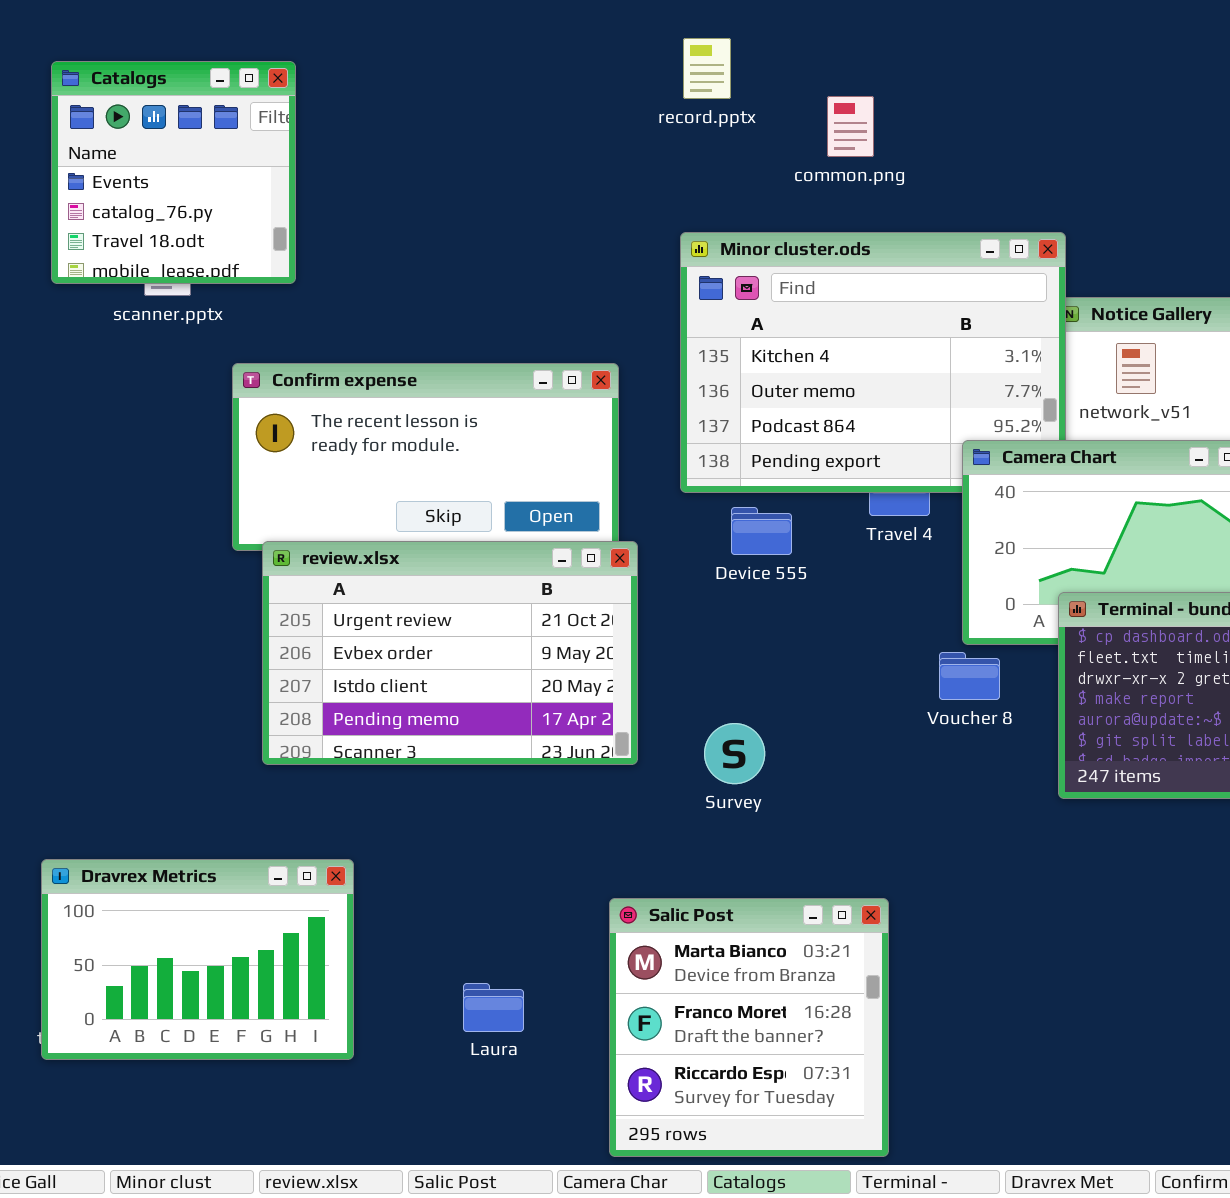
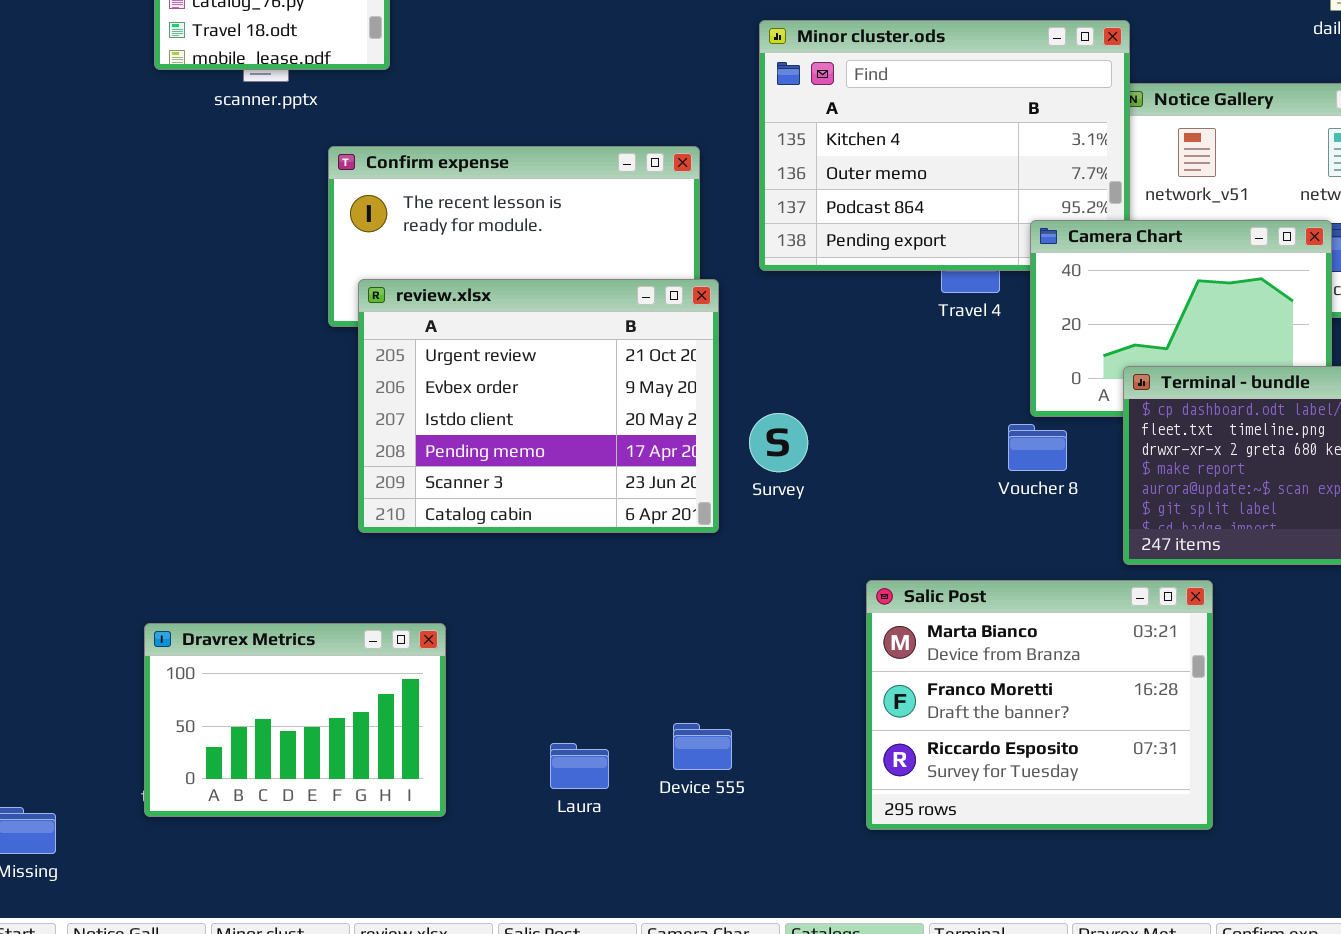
Device 555: [731,507,792,555] -> [673,723,732,770], moved
review.xlsx: [262,541,638,765] -> [358,279,719,533], resized
Survey: [704,723,765,784] -> [749,413,808,472], moved
Salic Post: [609,898,889,1157] -> [866,580,1213,830], moved, resized

